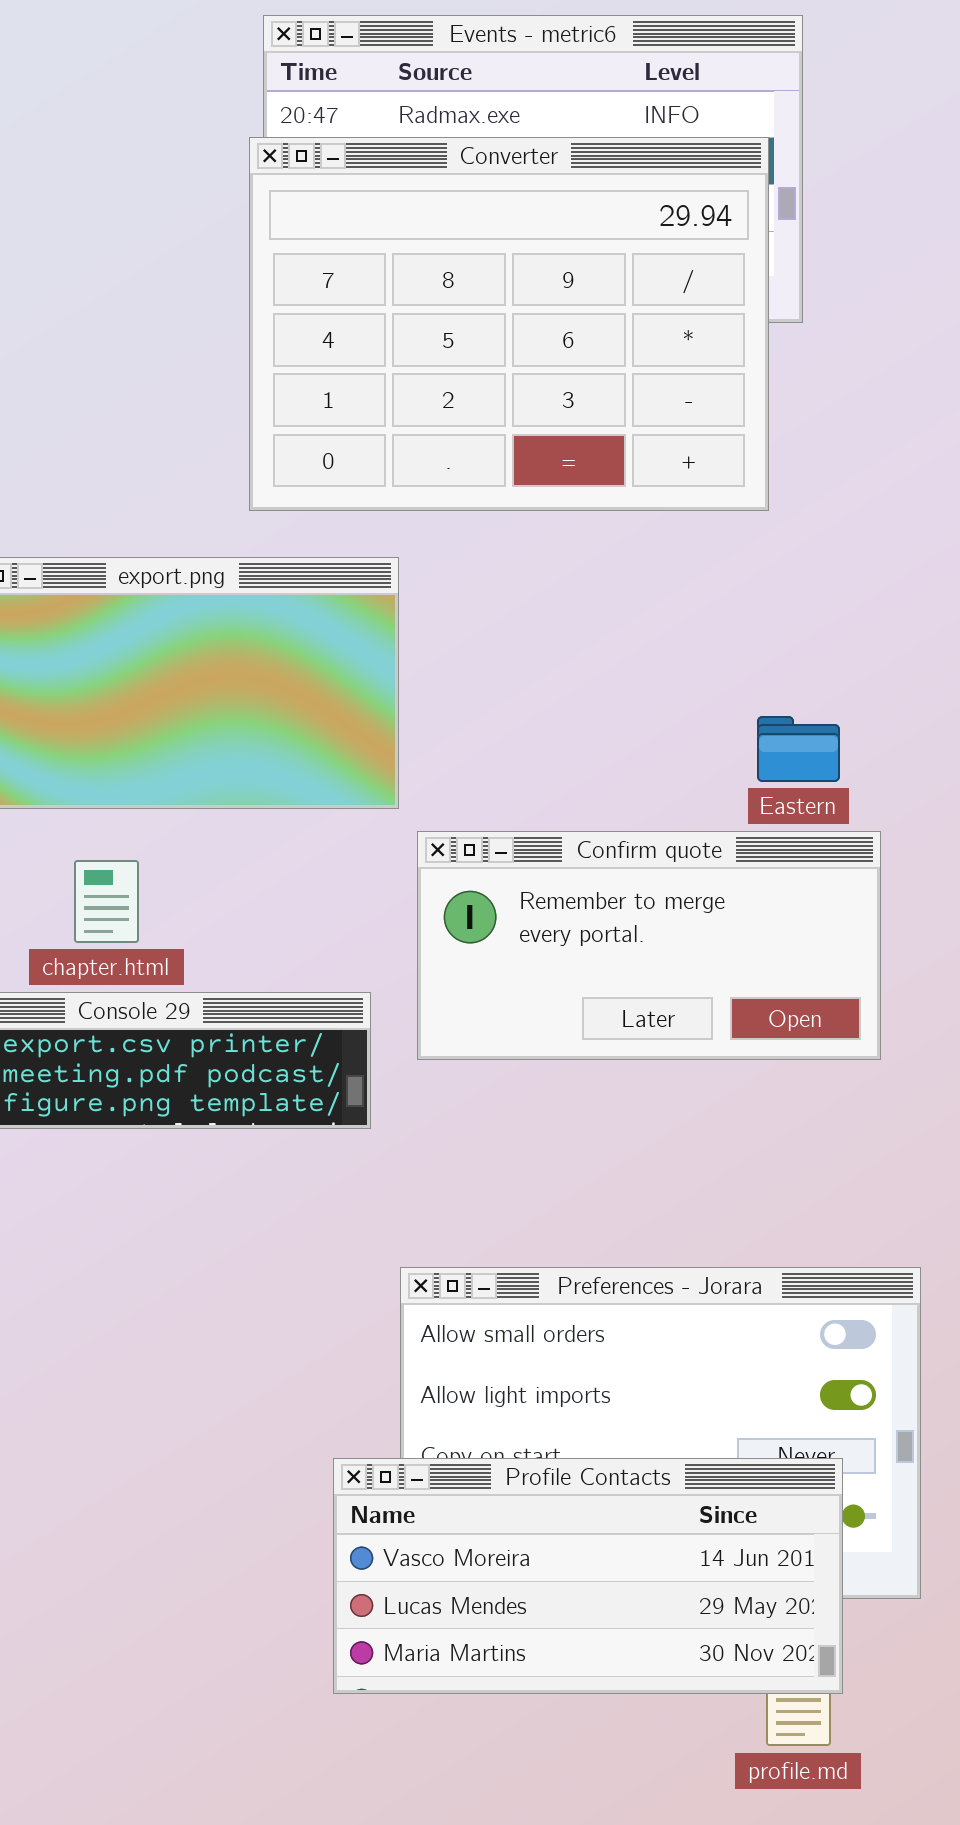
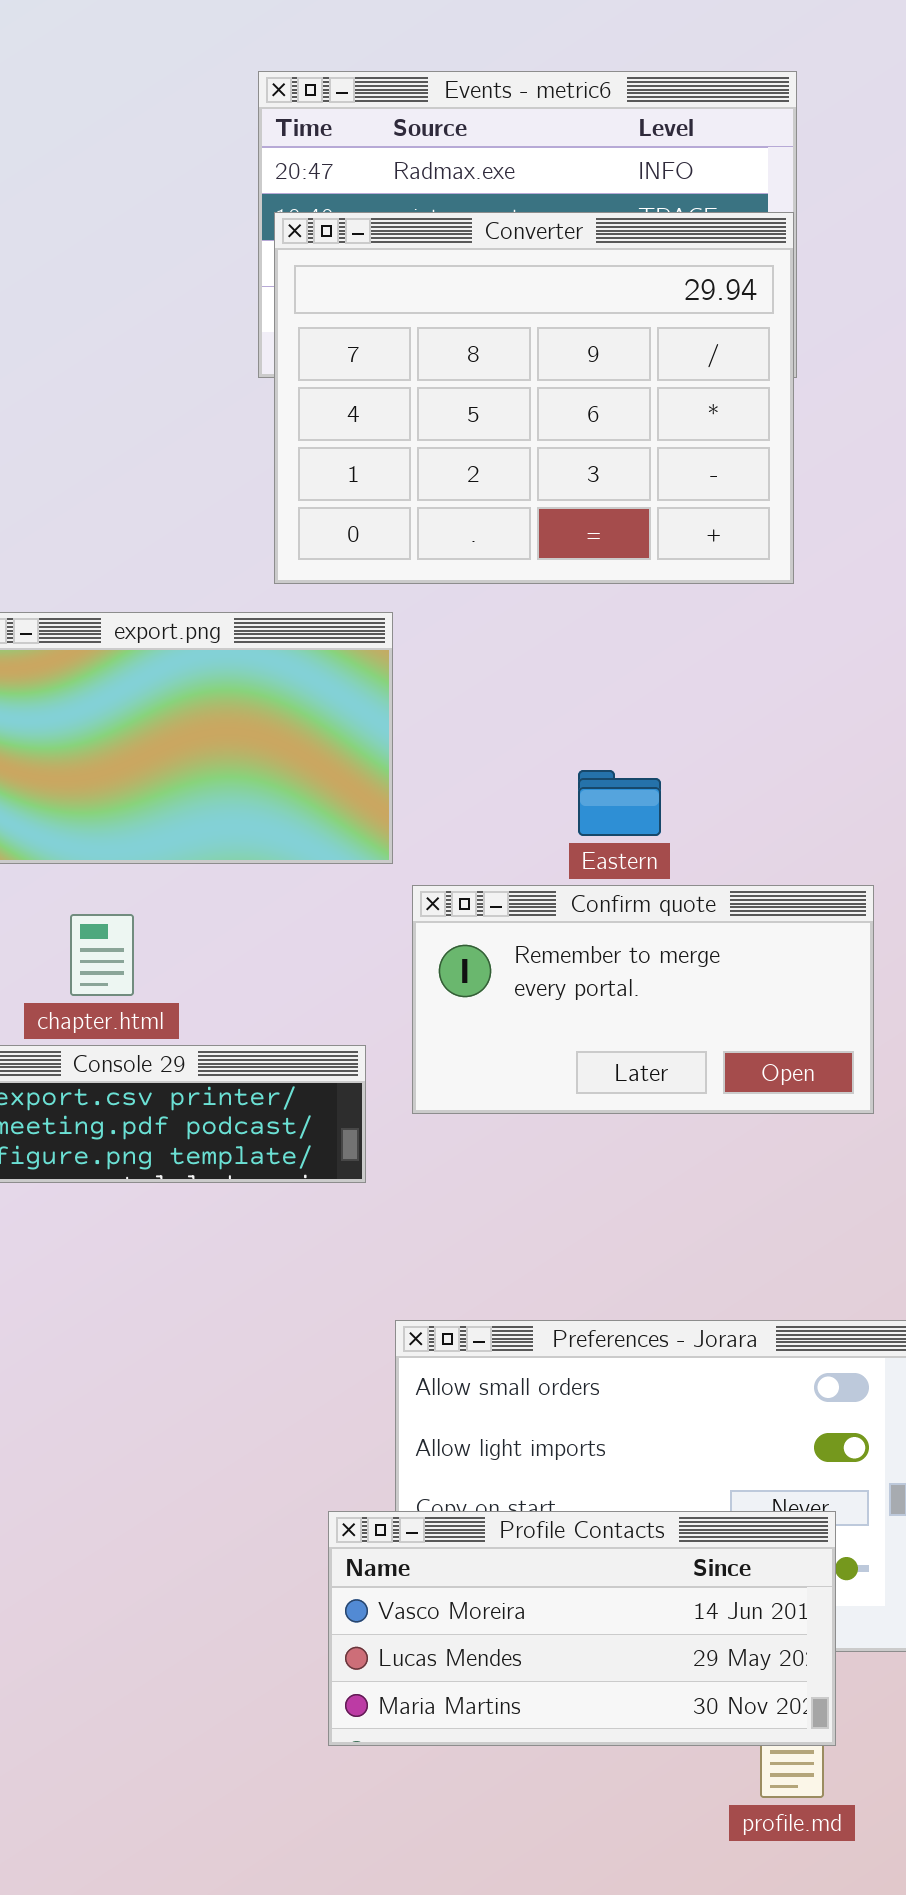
Converter: [249,137,769,511] -> [274,212,794,584], moved
Eastern: [757,716,840,782] -> [578,770,661,836], moved

